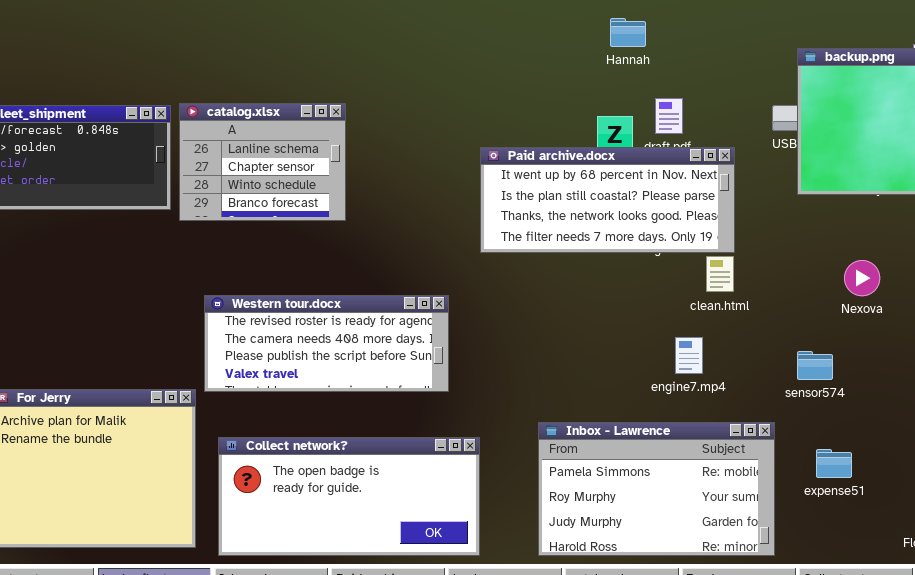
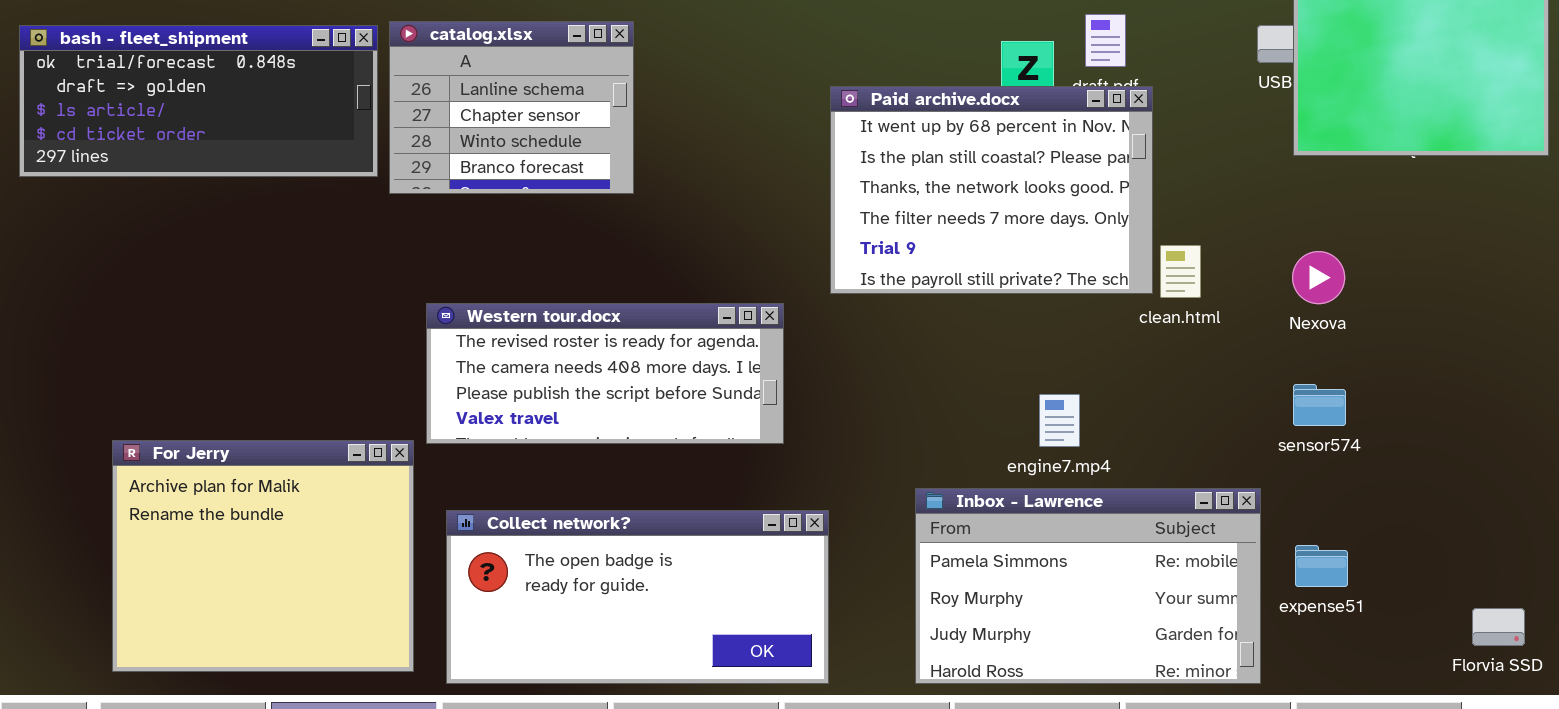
Paid archive.docx: [480,147,735,253] -> [830,86,1153,294], resized
Nexova: [844,260,880,296] -> [1292,251,1345,304], moved
engine7.mp4: [675,337,703,374] -> [1039,394,1080,447], moved
expense51: [816,449,852,478] -> [1295,545,1348,587], moved

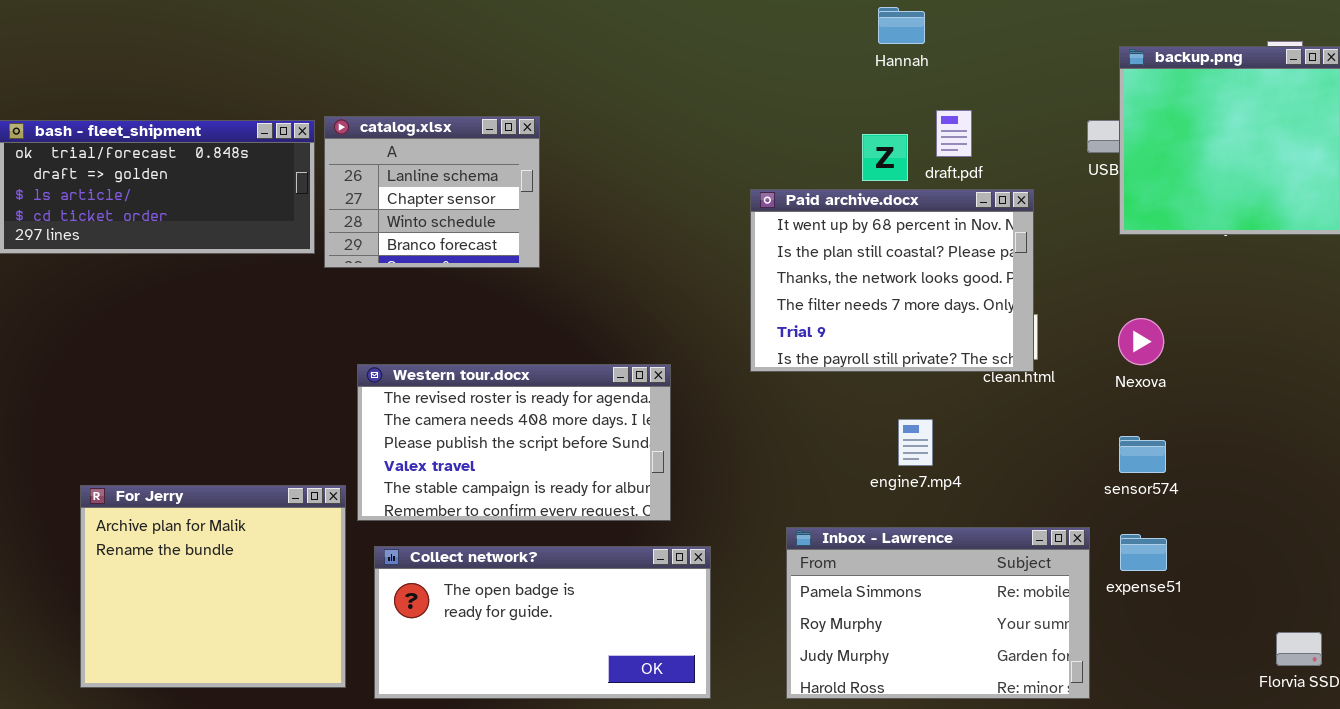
Paid archive.docx: [830,86,1153,294] -> [750,189,1034,372], moved
Western tour.docx: [426,303,784,444] -> [357,364,671,521], resized
engine7.mp4: [1039,394,1080,447] -> [898,419,933,466], moved
expense51: [1295,545,1348,587] -> [1120,534,1167,571], moved

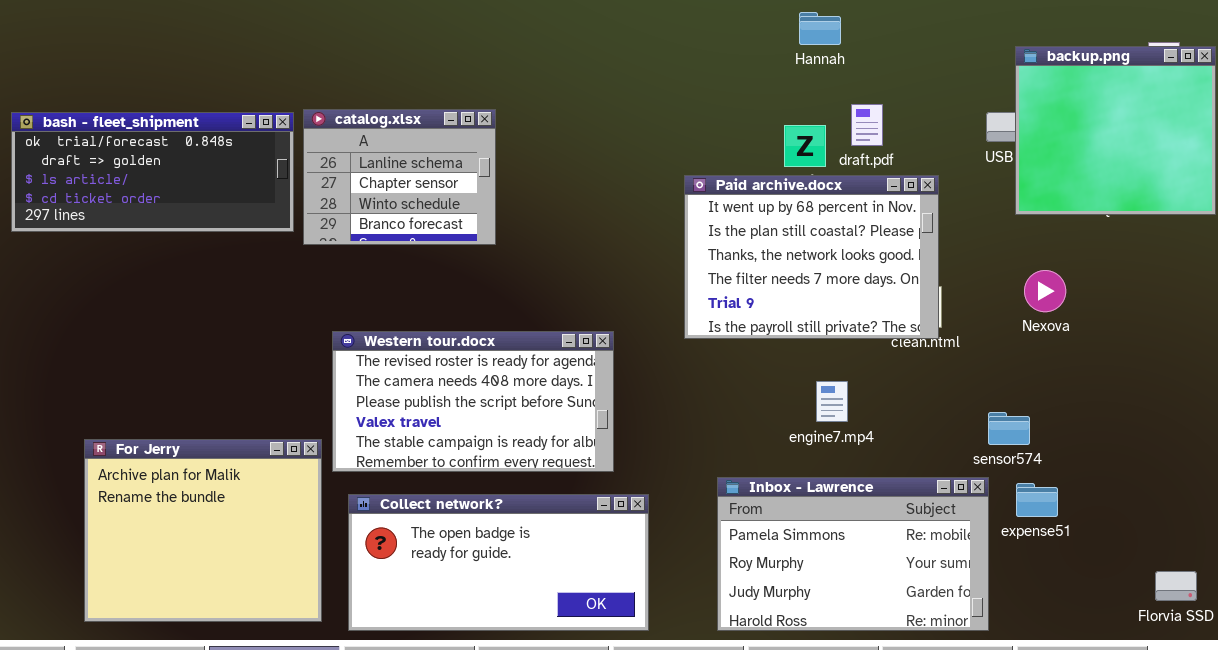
Nexova: [1118,318,1164,365] -> [1024,270,1066,312], moved
sensor574: [1119,436,1166,473] -> [988,412,1030,445], moved

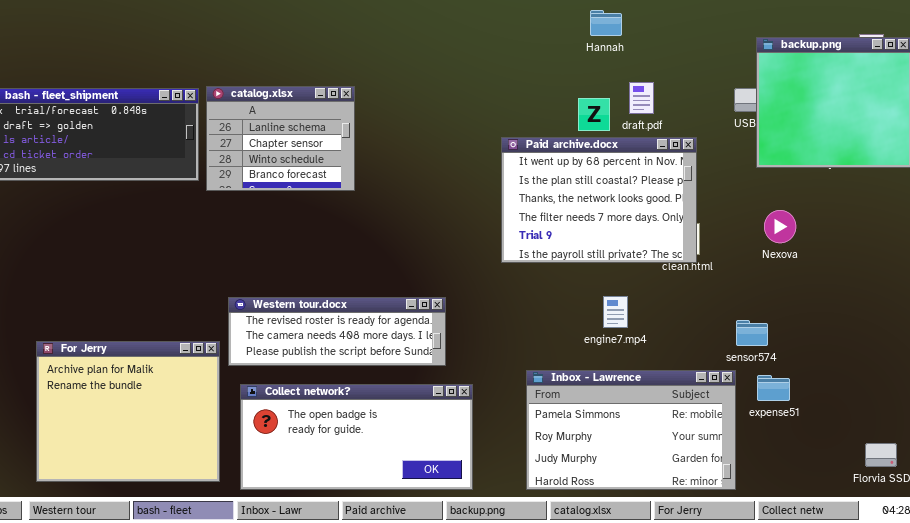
Western tour.docx: [332,331,614,472] -> [228,297,446,366], resized

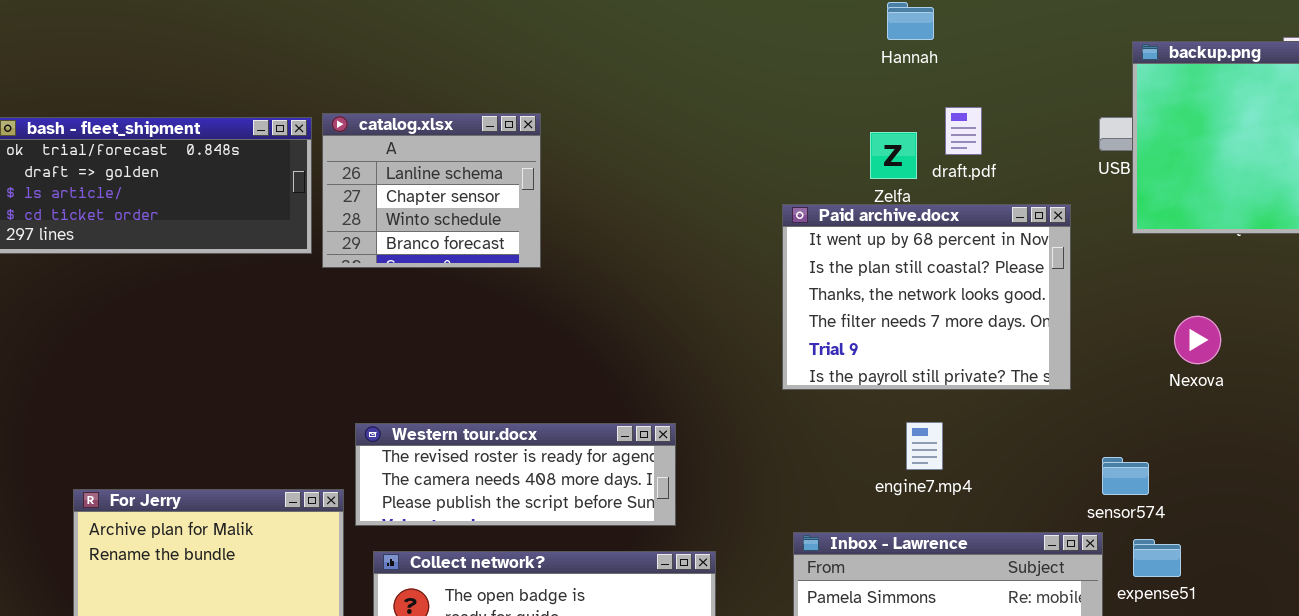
Paid archive.docx: [501,137,697,263] -> [782,204,1071,390], moved
Nexova: [764,210,796,243] -> [1174,316,1221,364], moved

